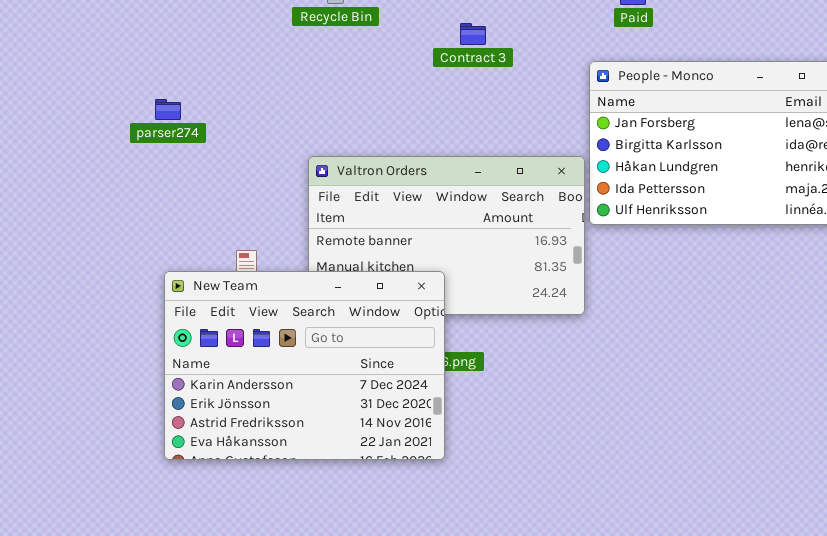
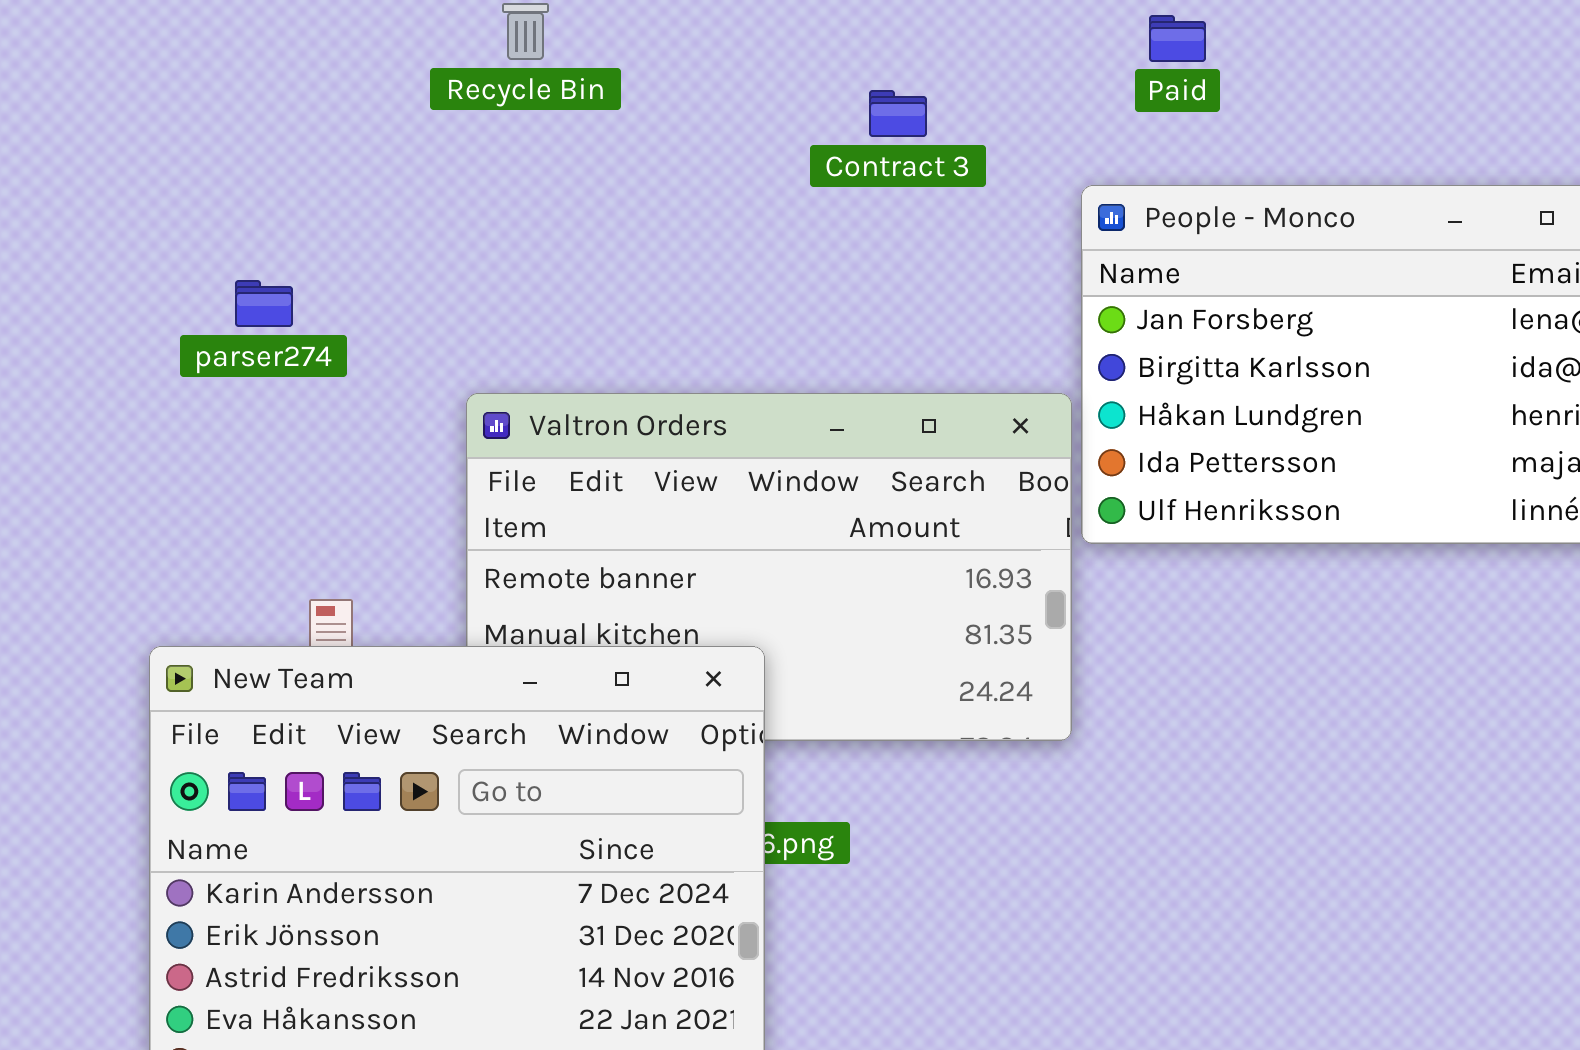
Contract 3: [460,23,486,45] -> [869,90,927,137], moved
parser274: [155,99,181,120] -> [235,280,293,327], moved

